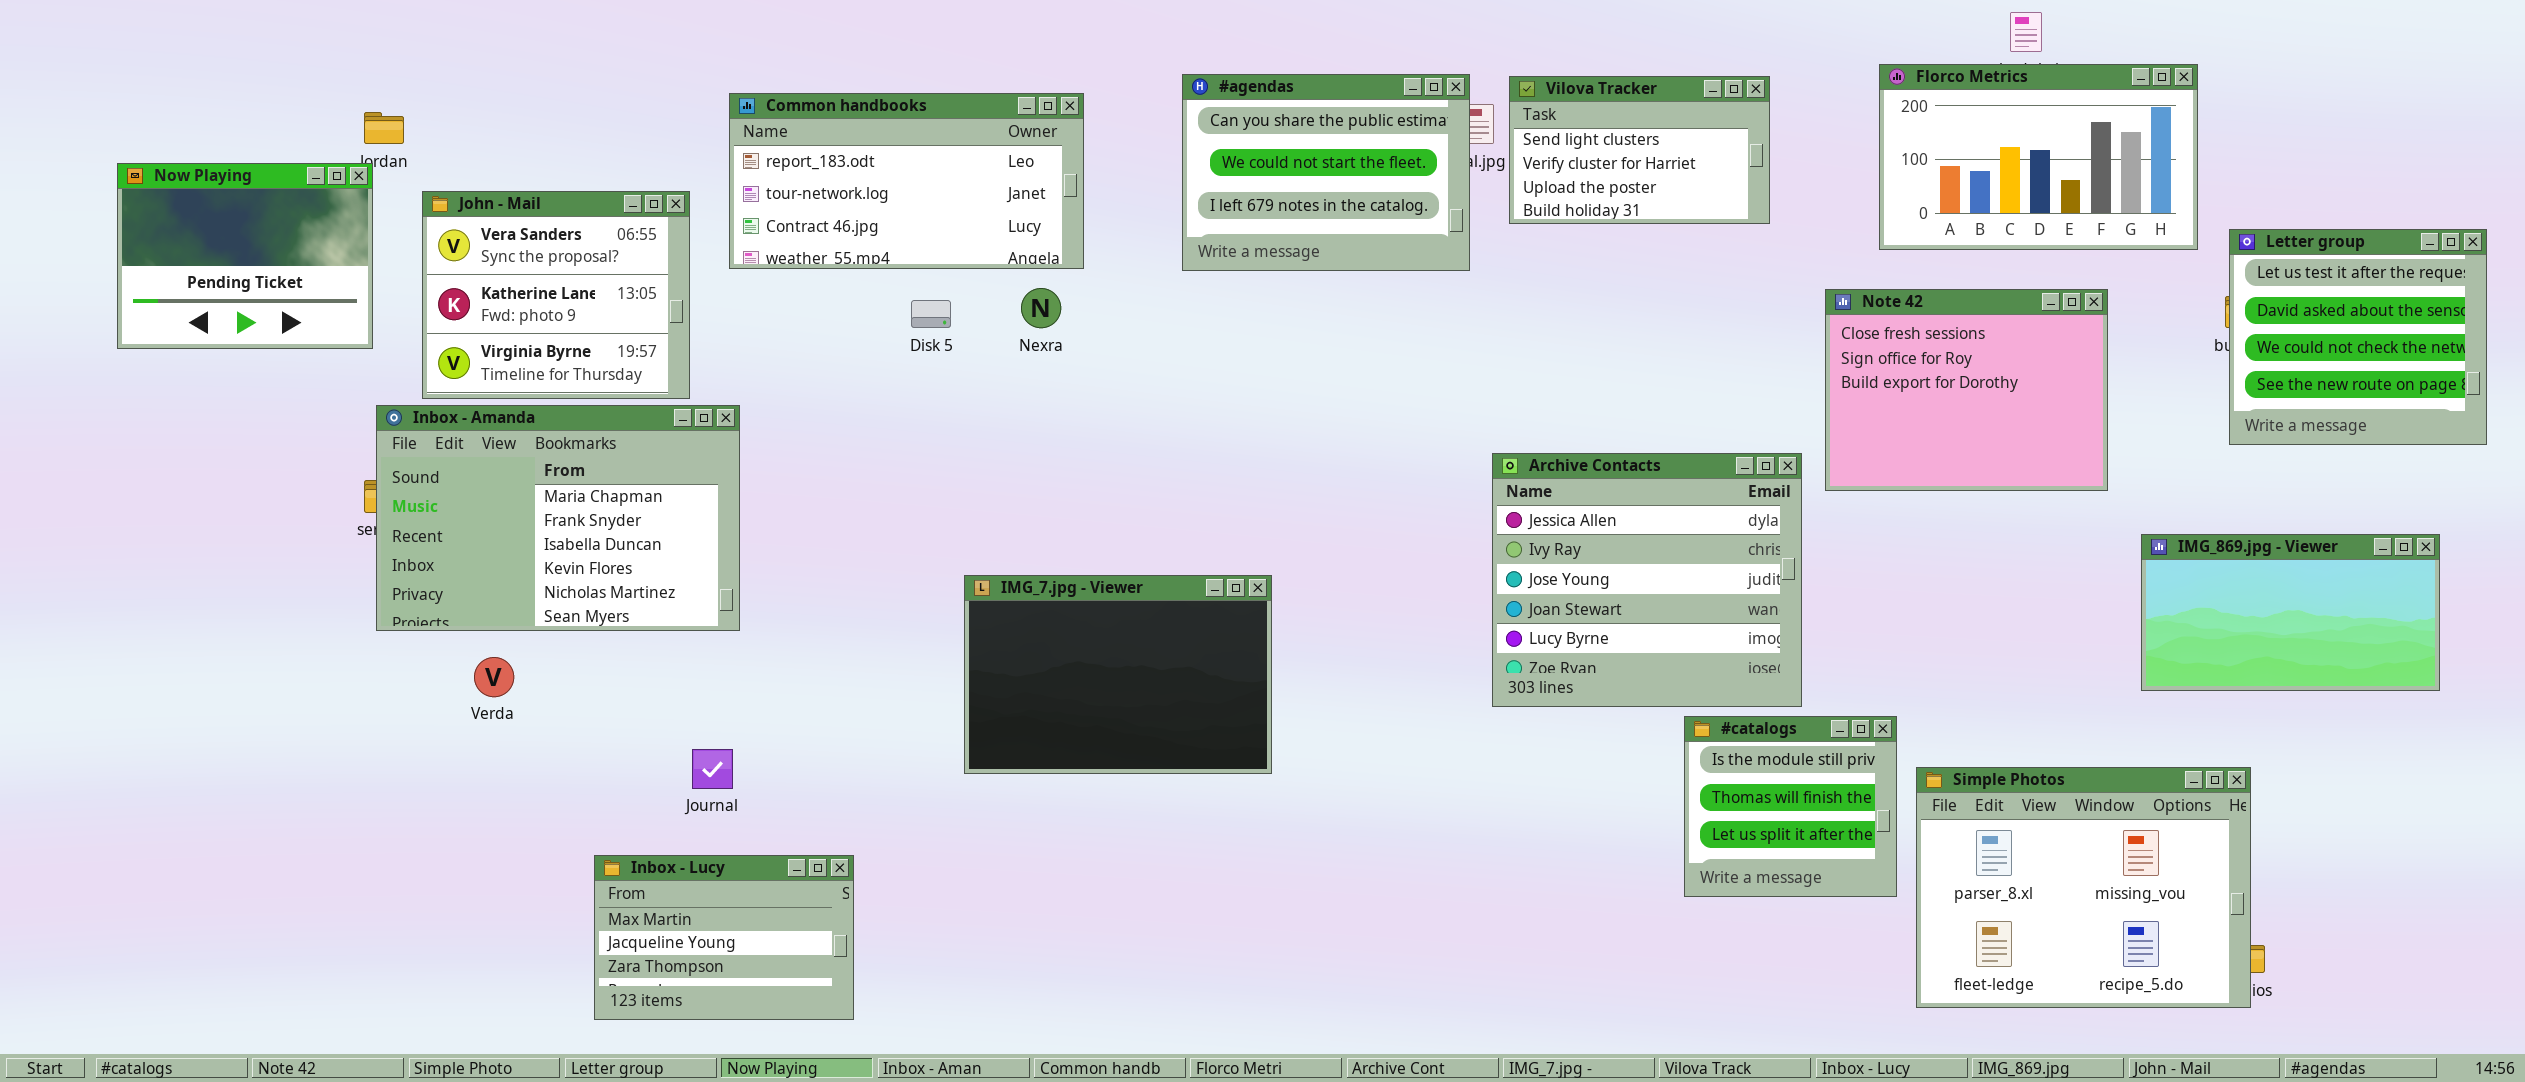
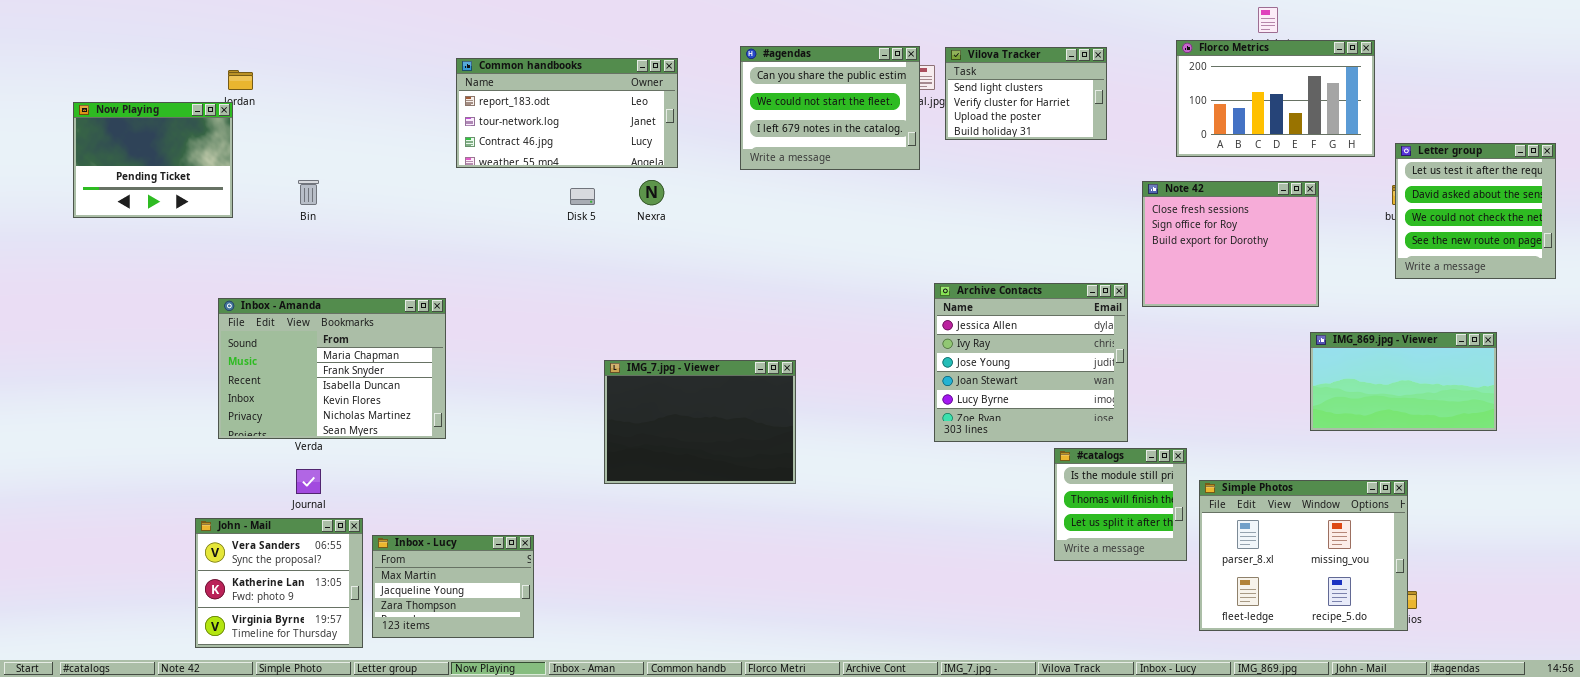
John - Mail: [422,191,690,399] -> [195,518,363,648], moved
Inbox - Amanda: [376,405,740,631] -> [218,298,446,439], moved
IMG_869.jpg - Viewer: [2141,534,2440,691] -> [1310,332,1497,431], moved
Journal: [692,749,733,789] -> [296,469,321,494], moved

